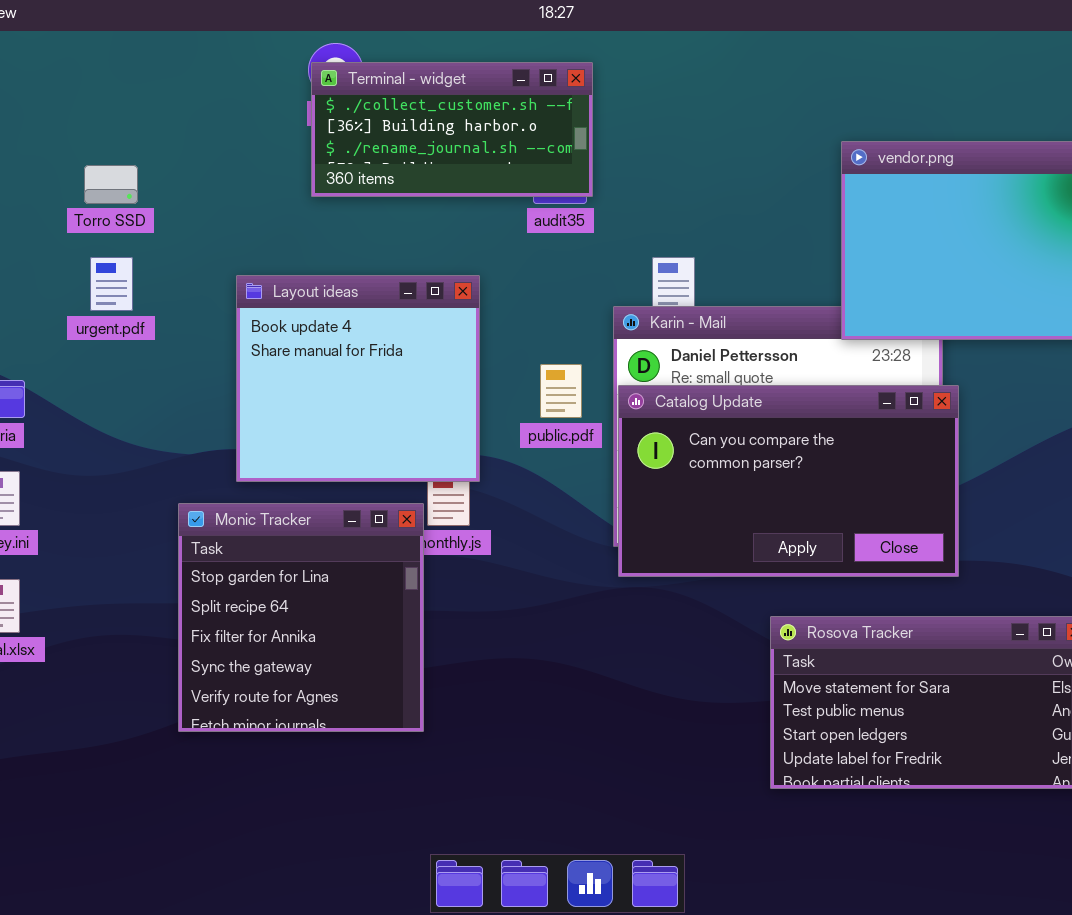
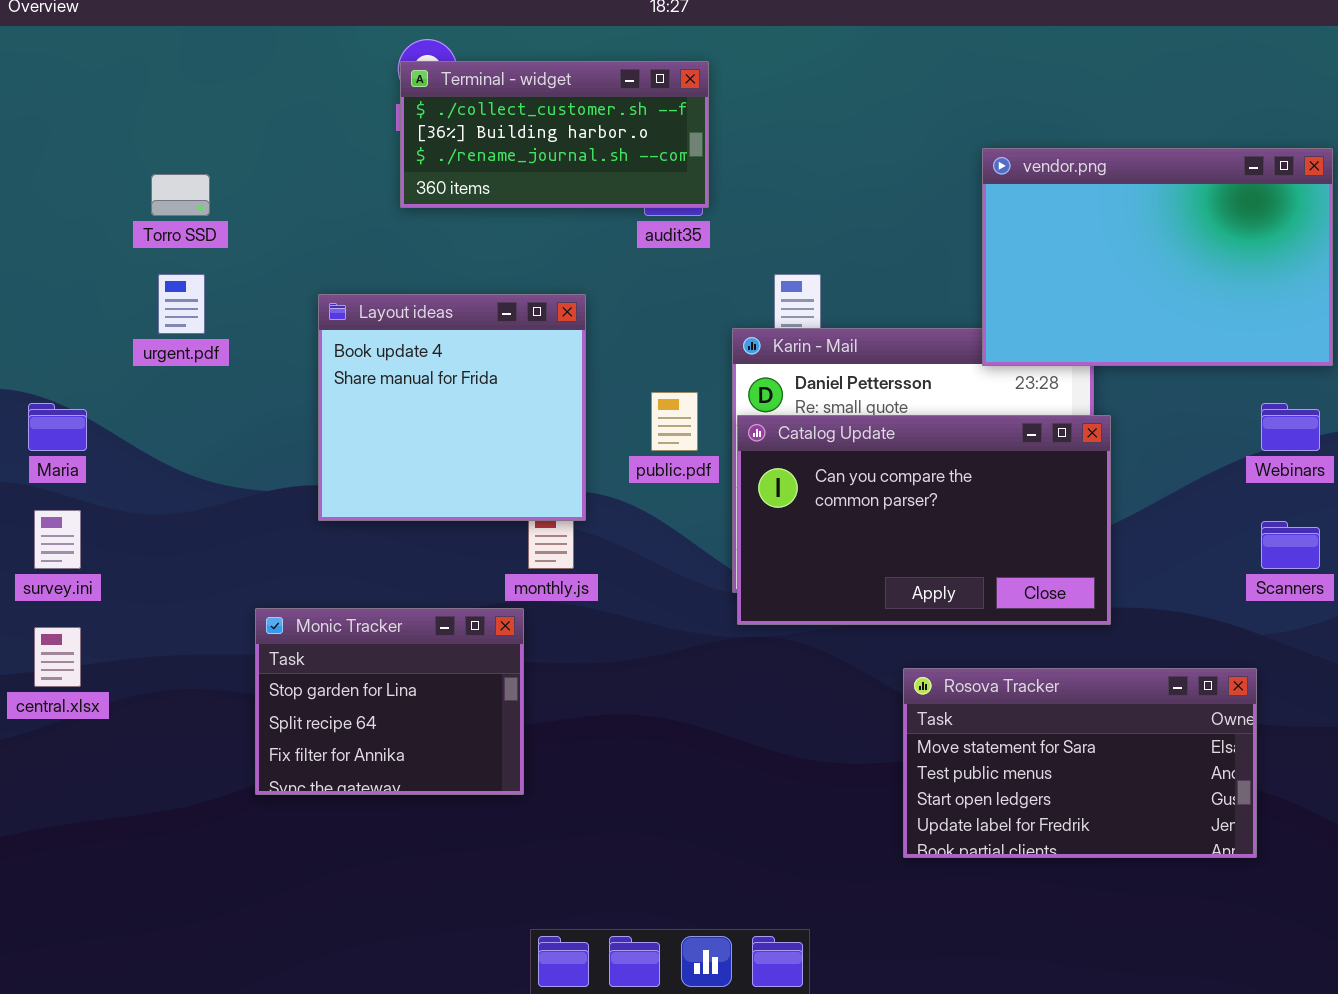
Monic Tracker: [178,503,424,732] -> [255,608,524,795], resized

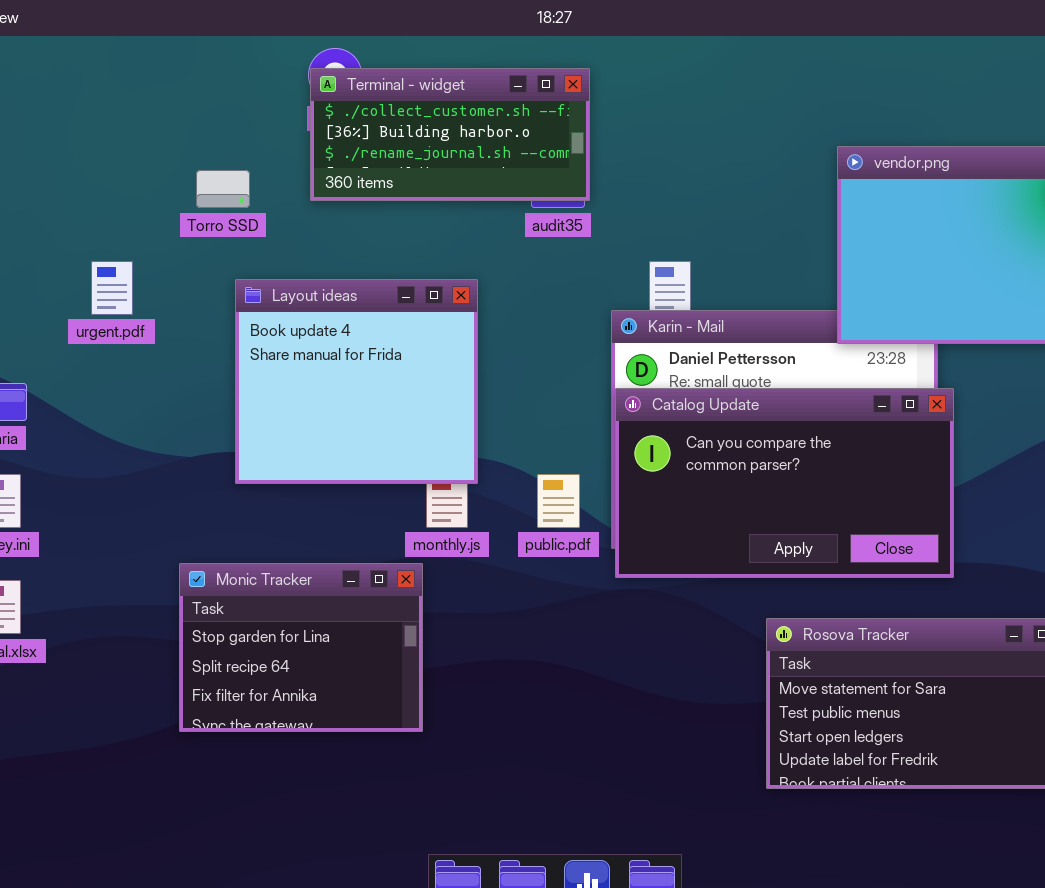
Torro SSD: [151,174,210,216] -> [196,170,250,208], moved
public.pdf: [651,392,698,451] -> [537,474,580,528], moved

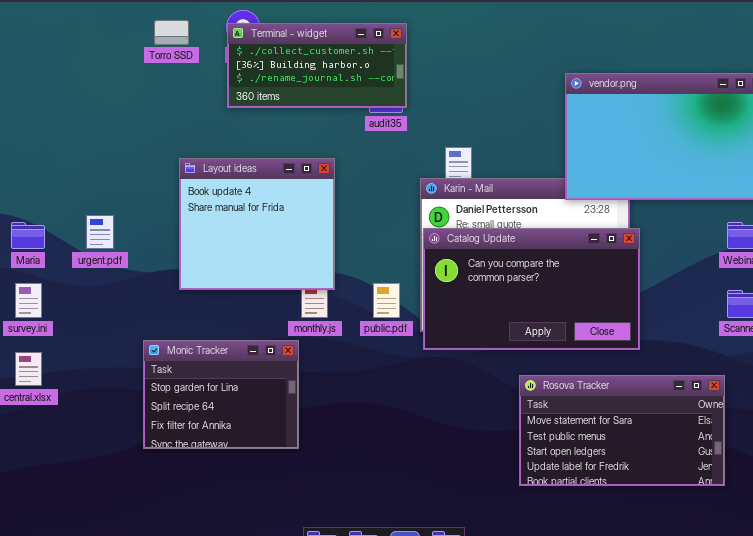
Torro SSD: [196,170,250,208] -> [154,20,189,45], moved
urgent.pdf: [91,261,133,315] -> [86,215,114,249], moved

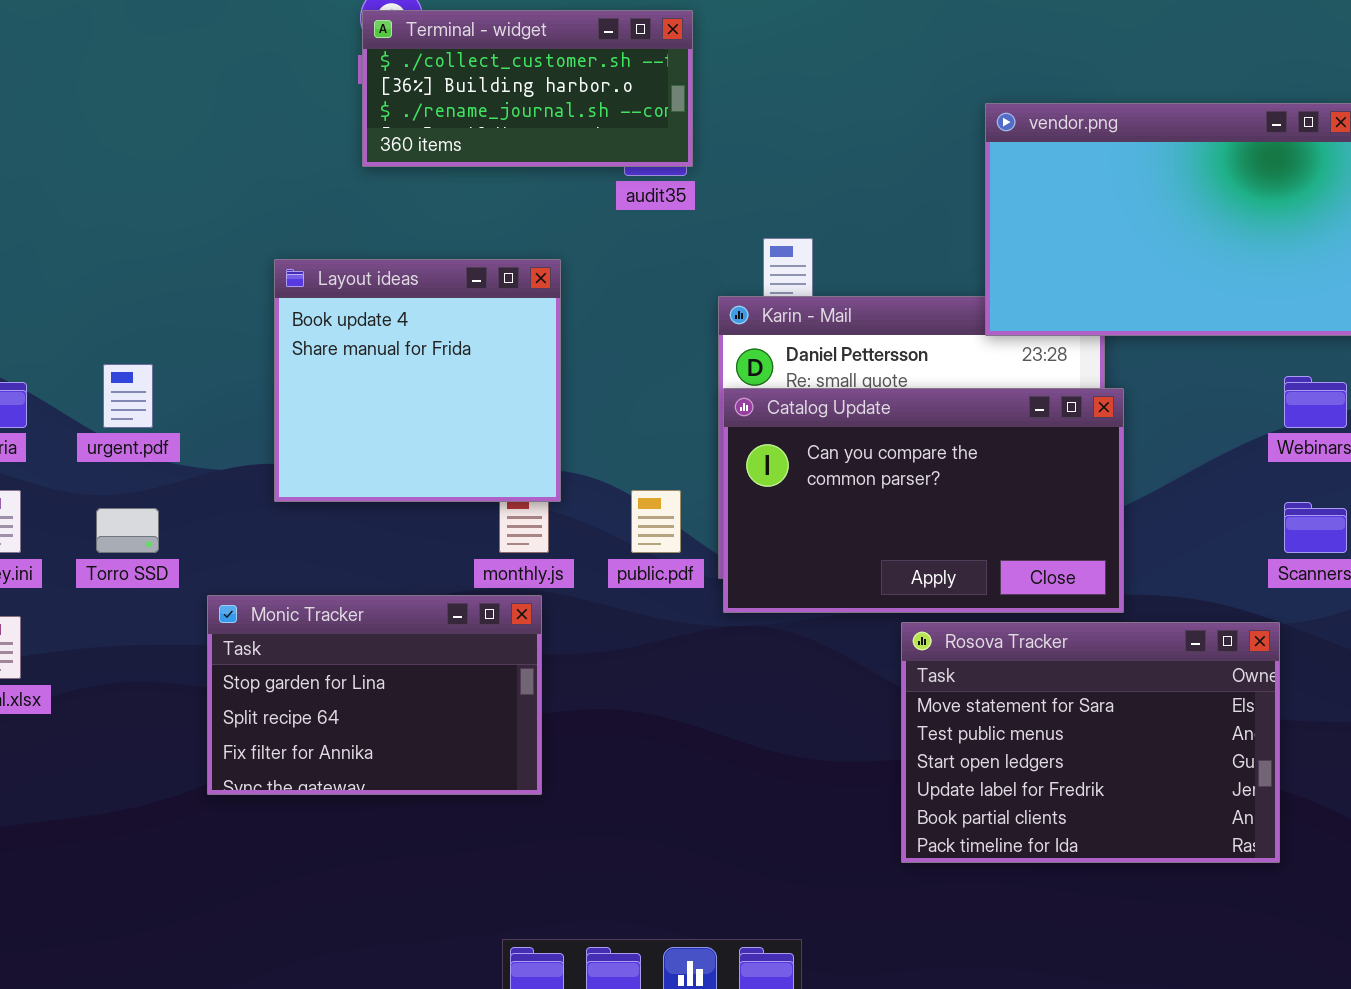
Torro SSD: [154,20,189,45] -> [96,508,159,553], moved
Monic Tracker: [143,340,299,449] -> [207,595,542,795], resized
Rosova Tracker: [519,375,725,486] -> [901,622,1280,863], resized

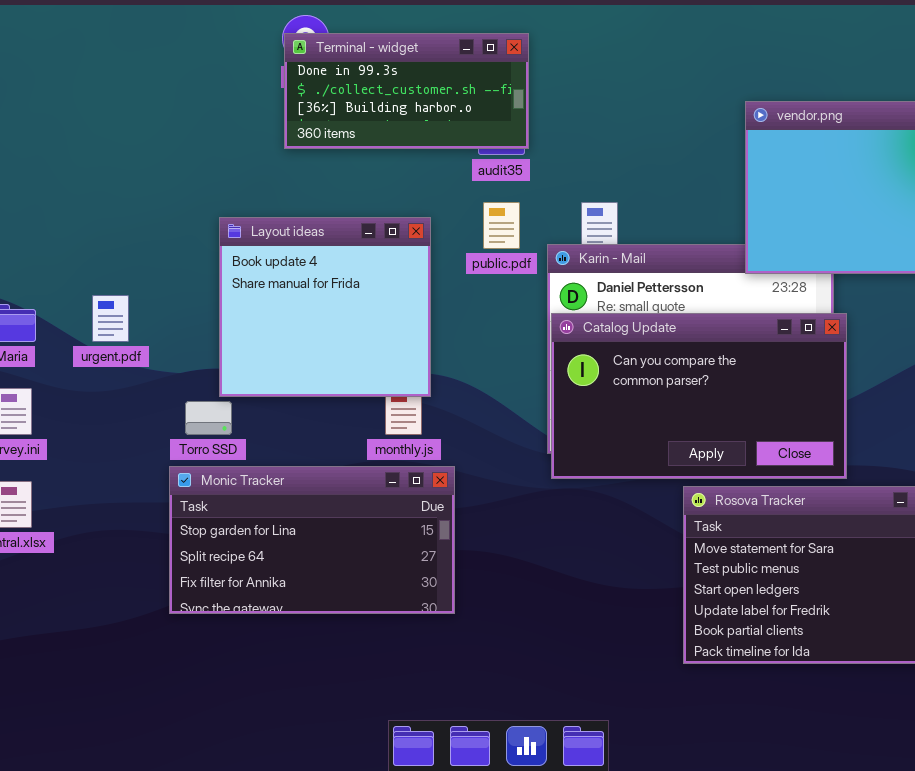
Terminal - widget: [362,10,693,167] -> [284,33,529,149], scrolled up 1 row
public.pdf: [631,490,681,553] -> [483,202,520,249], moved
Torro SSD: [96,508,159,553] -> [185,401,232,435], moved
Monic Tracker: [207,595,542,795] -> [169,466,455,614], resized

